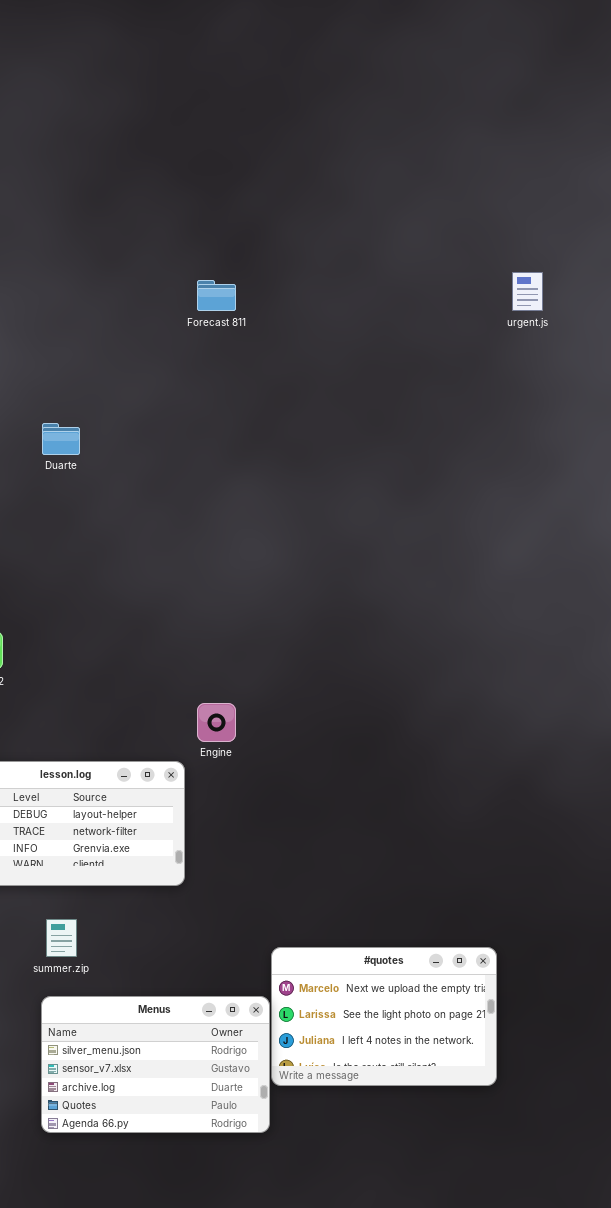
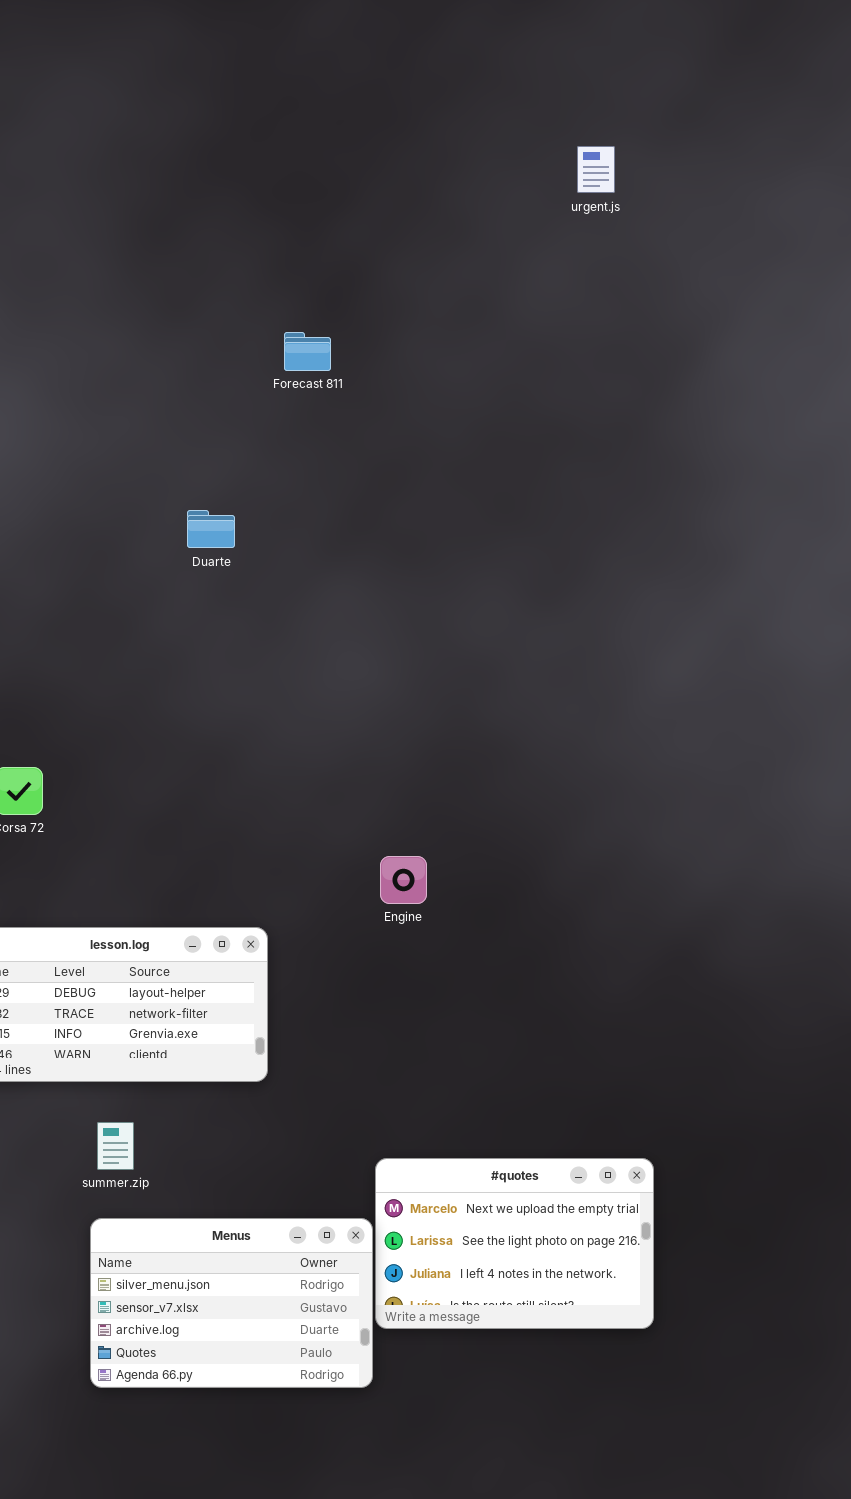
urgent.js: [512,272,543,311] -> [577,146,615,193], moved
Duarte: [42,423,80,455] -> [187,510,235,548], moved
Engine: [197,703,236,742] -> [380,856,427,904], moved

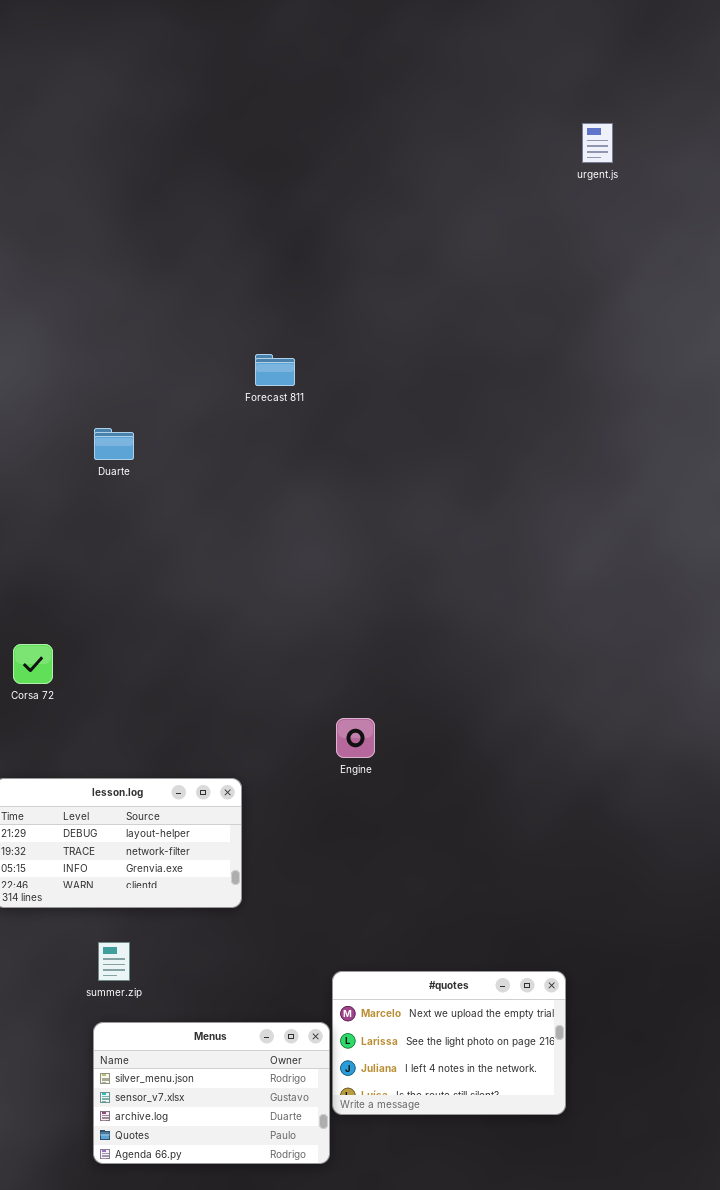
urgent.js: [577,146,615,193] -> [582,123,613,163], moved
Forecast 811: [284,332,331,371] -> [255,354,295,386], moved
Duarte: [187,510,235,548] -> [94,428,134,460], moved

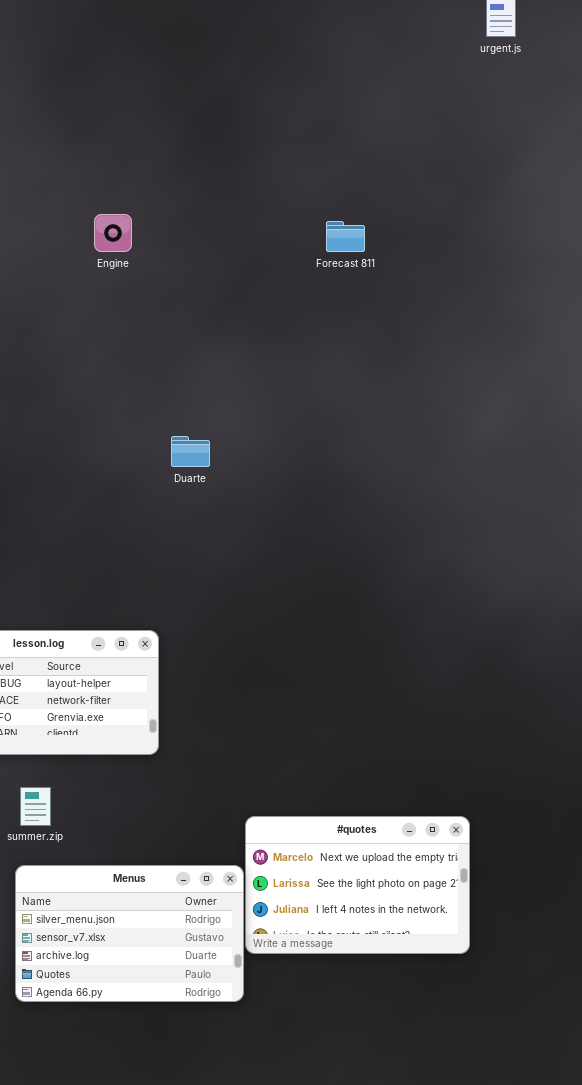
Forecast 811: [255,354,295,386] -> [326,221,365,252], moved
Duarte: [94,428,134,460] -> [171,436,210,467], moved
Engine: [336,718,375,758] -> [94,214,132,252], moved

